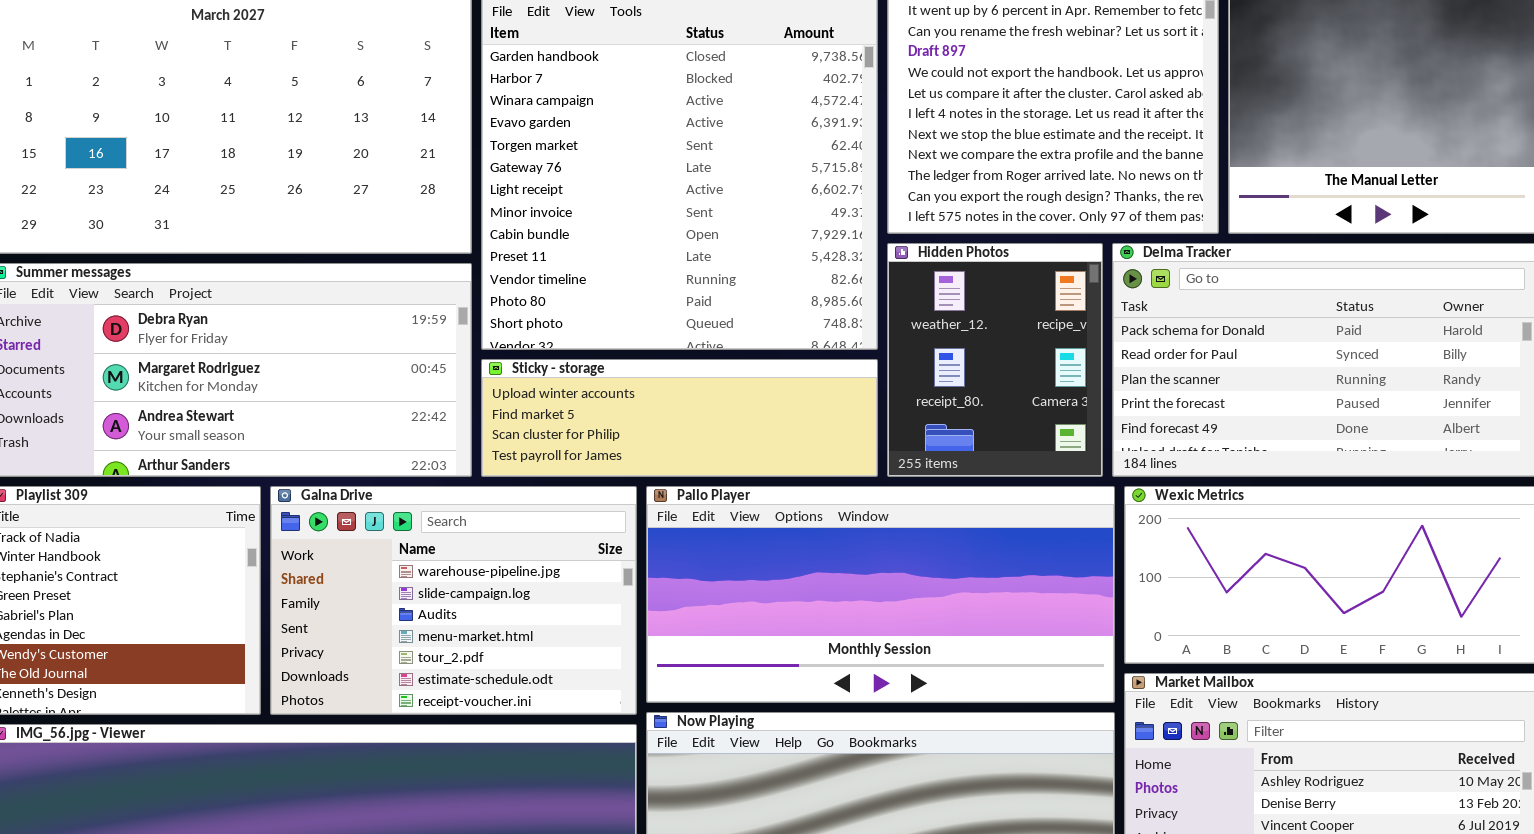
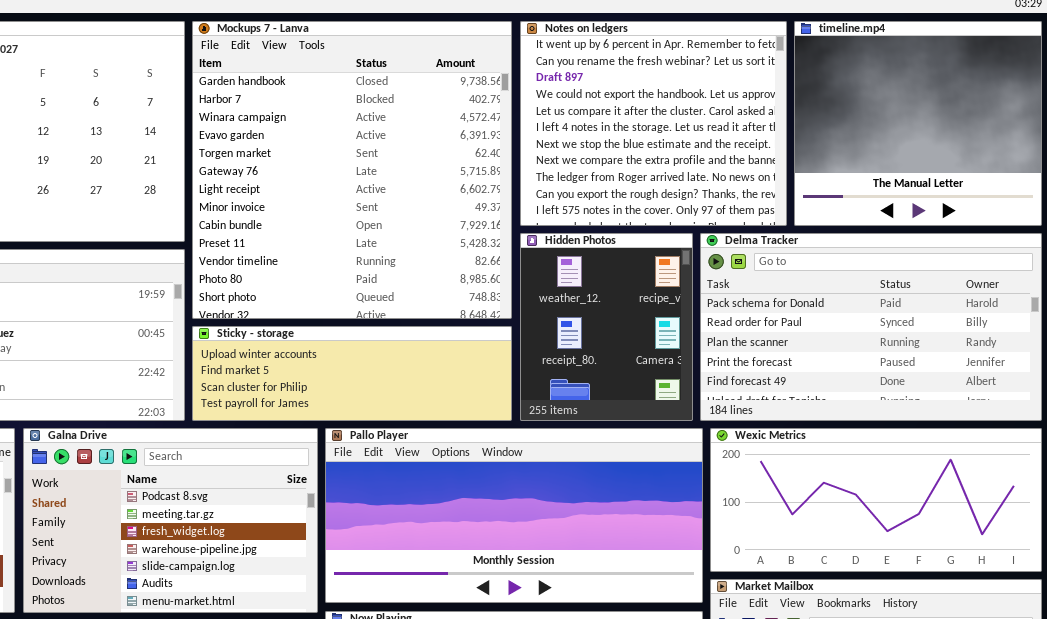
Galna Drive: [270,486,637,715] -> [23,428,318,613], scrolled up 3 rows

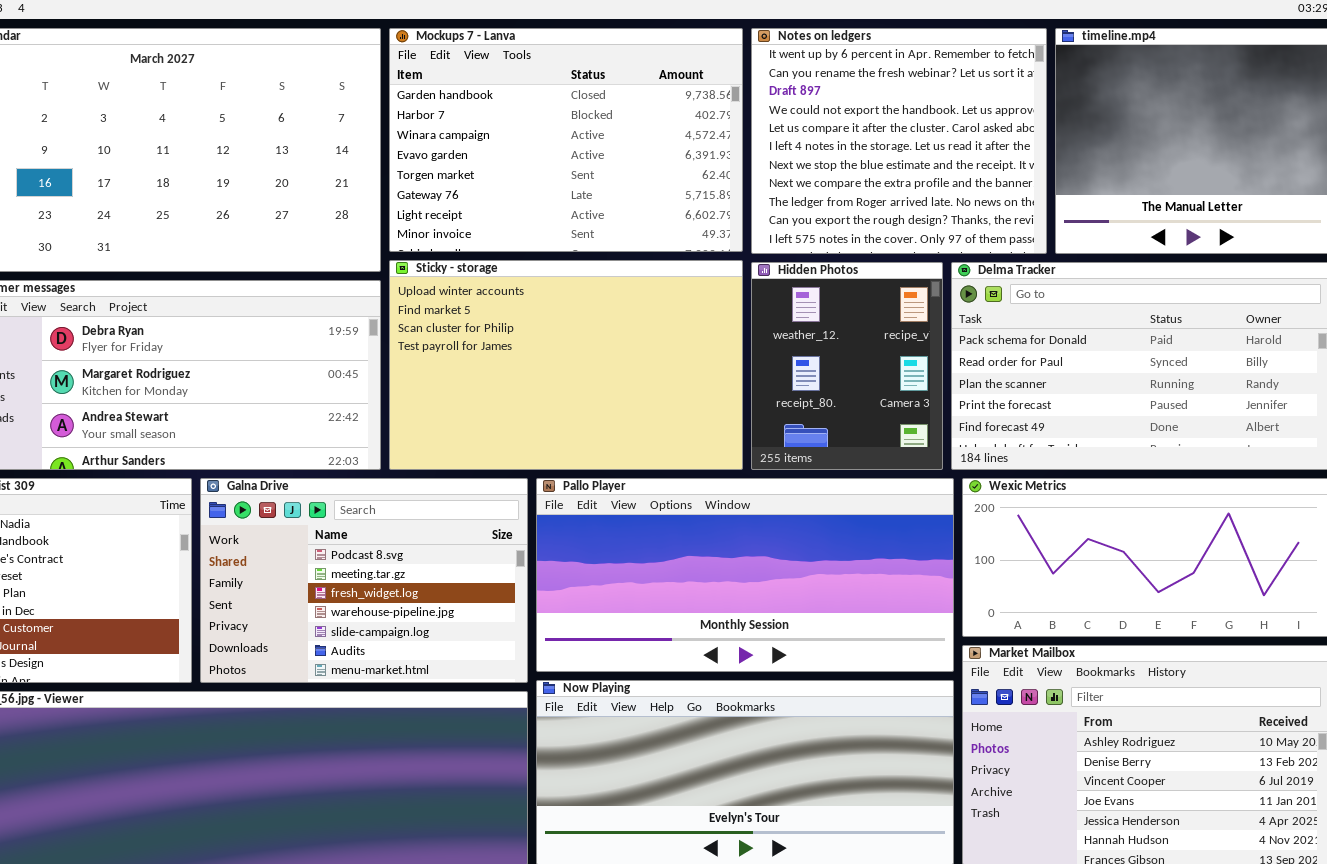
Mockups 7 - Lanva: [192,21,512,319] -> [389,28,743,252], resized
Sticky - storage: [192,326,512,421] -> [389,260,743,470], resized

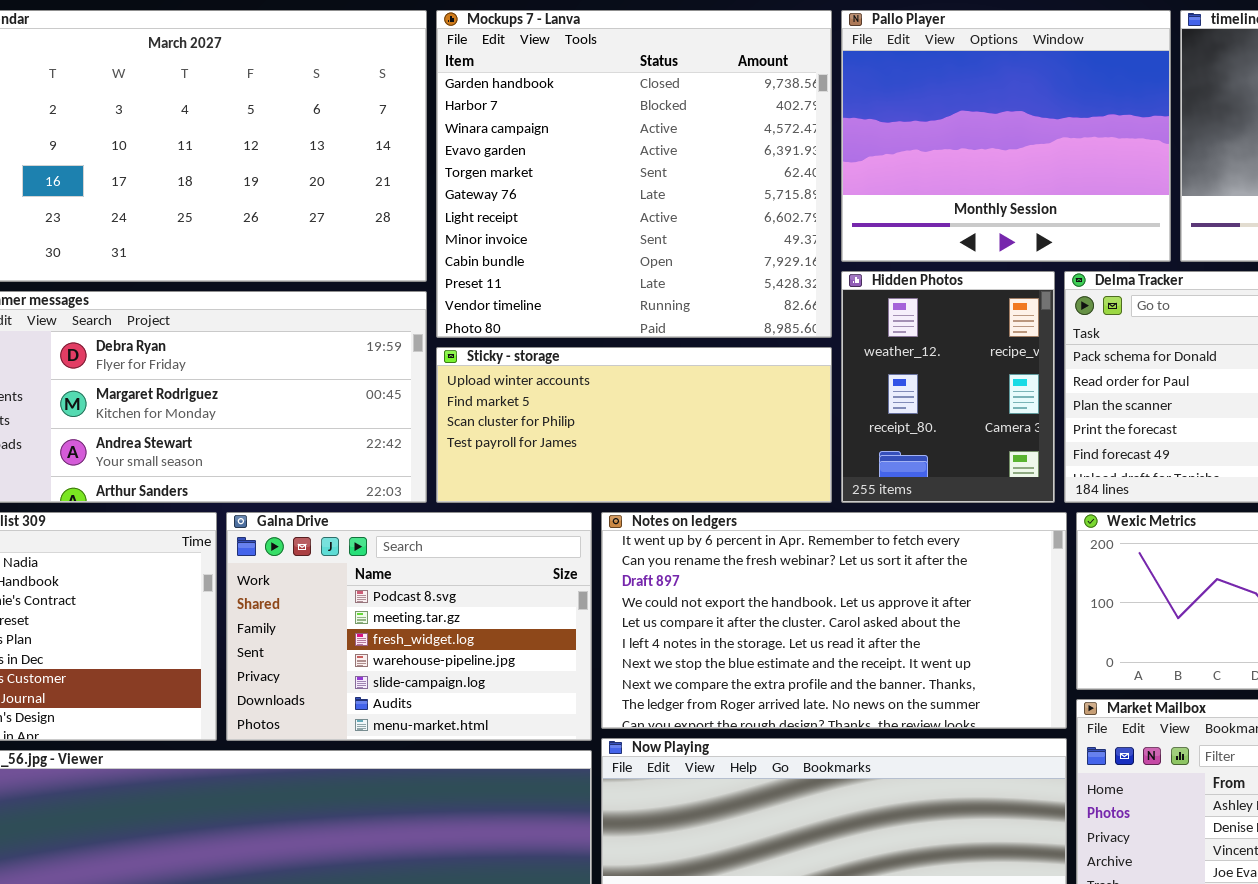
Mockups 7 - Lanva: [389,28,743,252] -> [436,10,832,338], resized
Notes on ledgers: [751,28,1047,254] -> [601,512,1067,729], moved, resized
Sticky - storage: [389,260,743,470] -> [436,347,832,503], resized
Pallo Player: [536,478,954,672] -> [841,10,1171,262], moved, resized

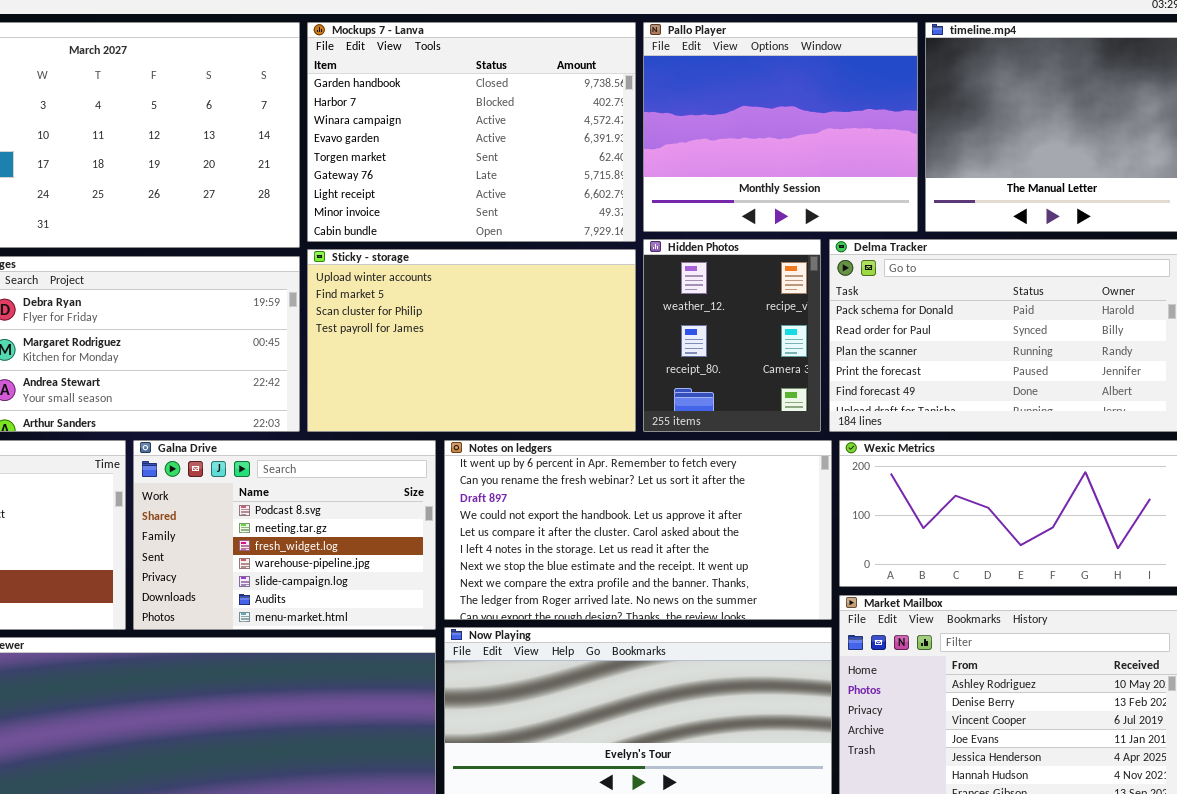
Mockups 7 - Lanva: [436,10,832,338] -> [307,22,636,242], resized
Sticky - storage: [436,347,832,503] -> [307,249,636,432], resized

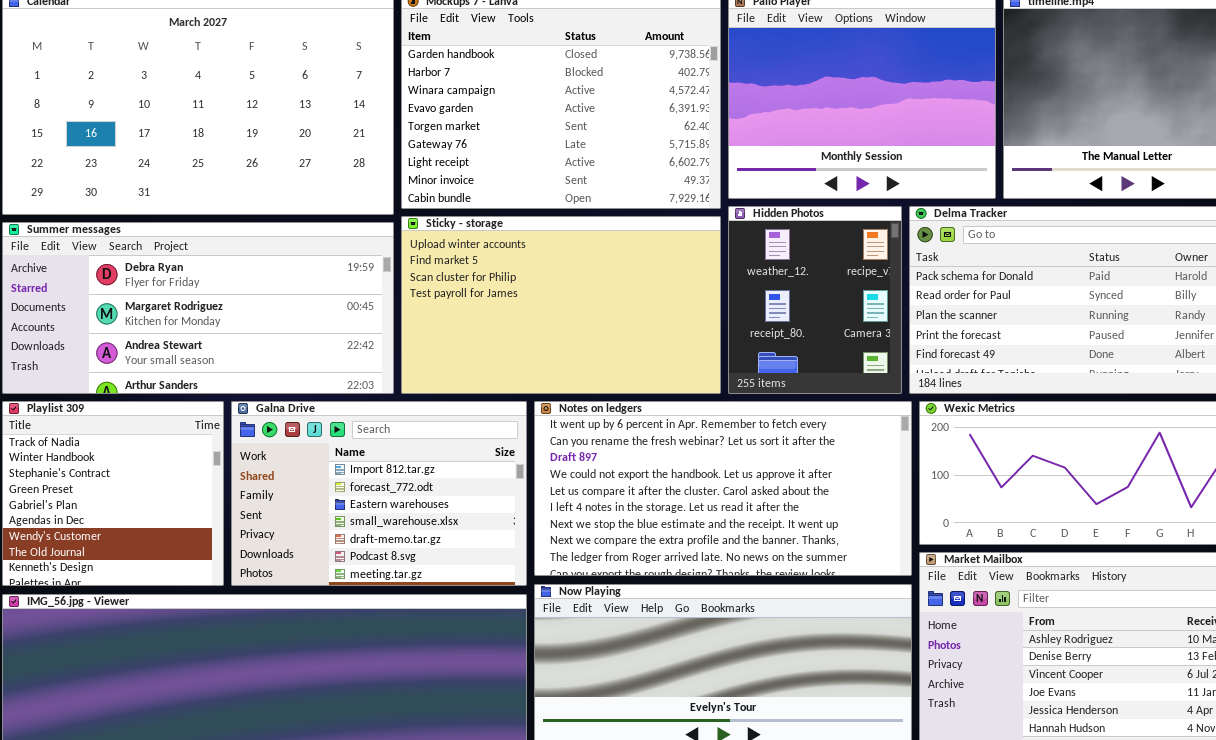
Galna Drive: [133,440,436,630] -> [231,401,527,586], scrolled up 5 rows

